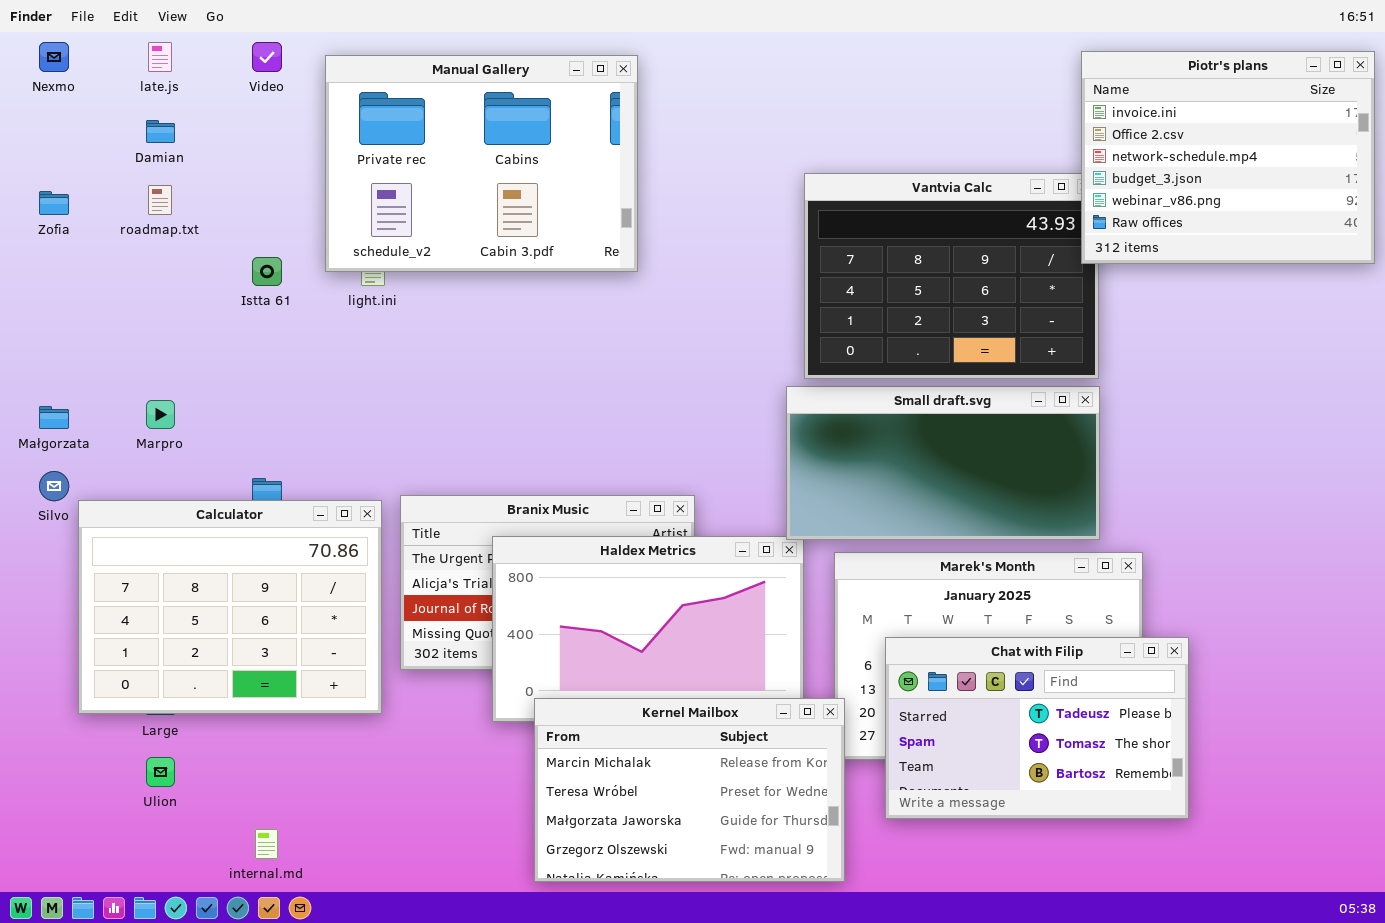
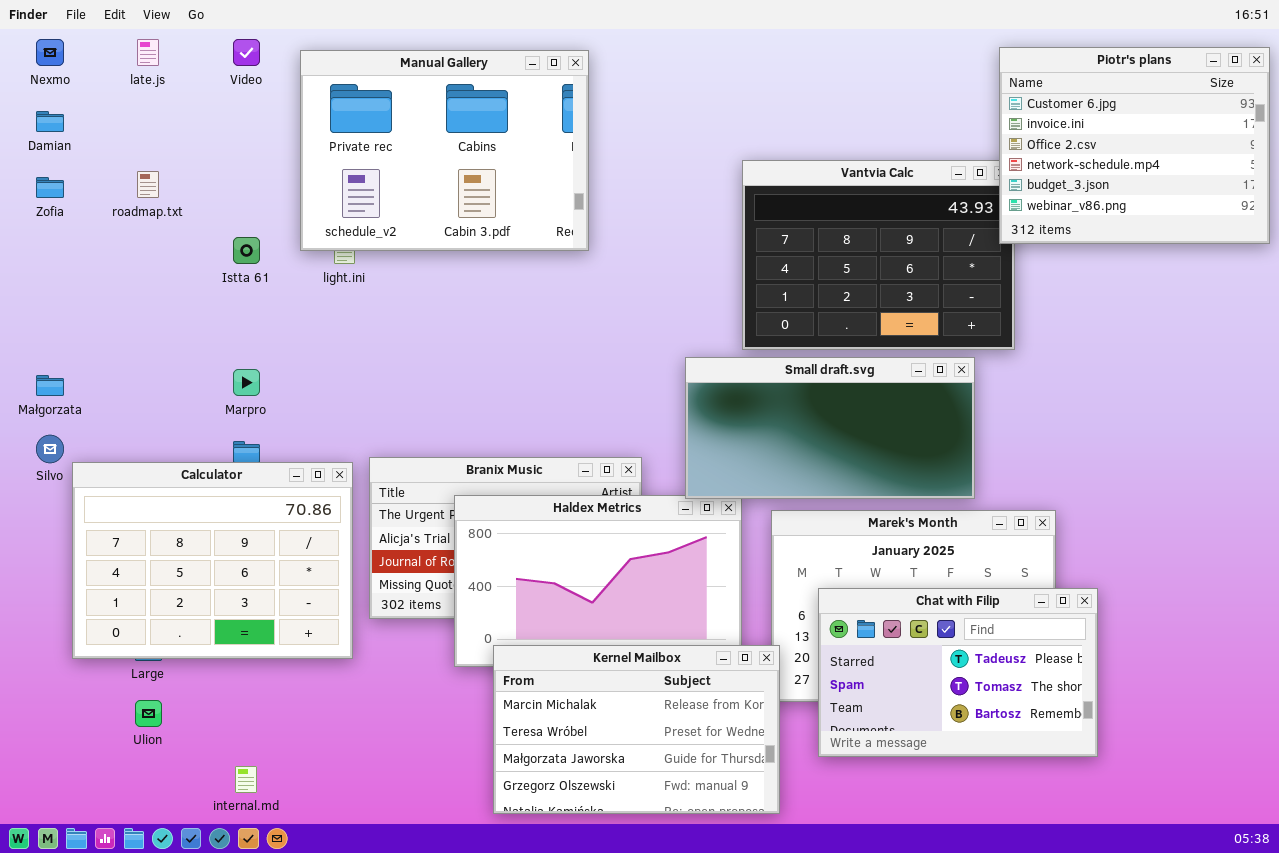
Piotr's plans: [1081,51,1375,264] -> [999,47,1270,244], scrolled up 1 row
Damian: [146,120,175,143] -> [36,111,64,132], moved
Small draft.svg: [786,386,1100,540] -> [685,357,975,499], moved
Marpro: [146,400,175,429] -> [233,369,260,396], moved

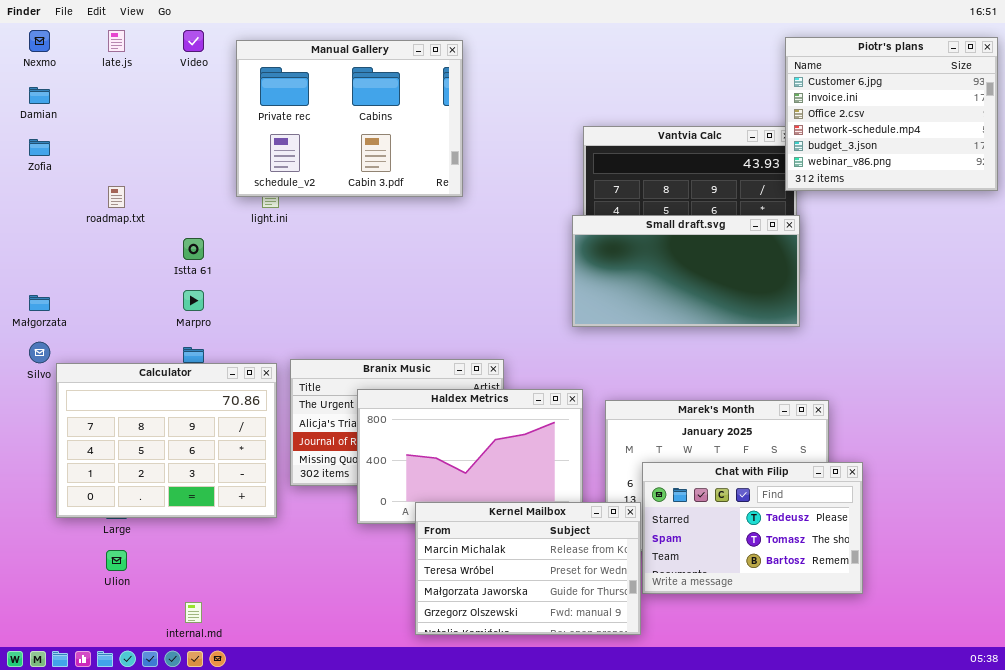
roadmap.txt: [137,171,159,198] -> [108,186,125,208], moved
Istta 61: [233,237,260,264] -> [183,238,204,260], moved
Small draft.svg: [685,357,975,499] -> [572,215,800,327], moved
Kernel Mailbox: [493,645,780,814] -> [415,502,641,635], moved

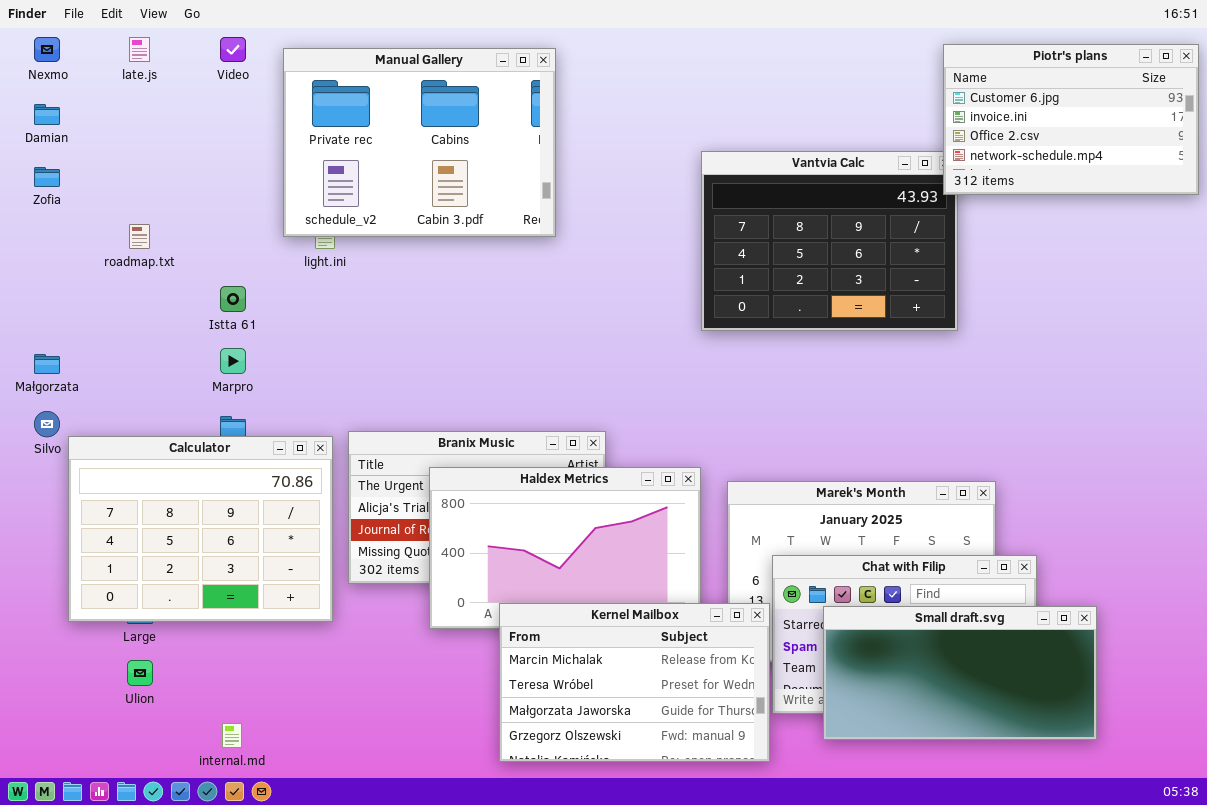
Piotr's plans: [785,37,998,191] -> [943,44,1199,195], resized
Small draft.svg: [572,215,800,327] -> [823,606,1097,740], moved

